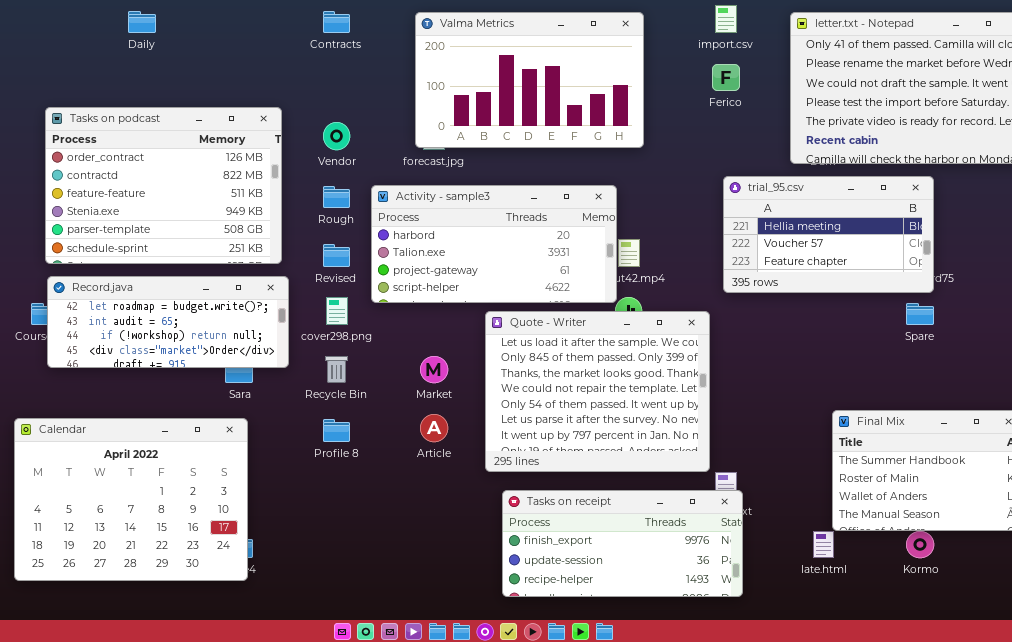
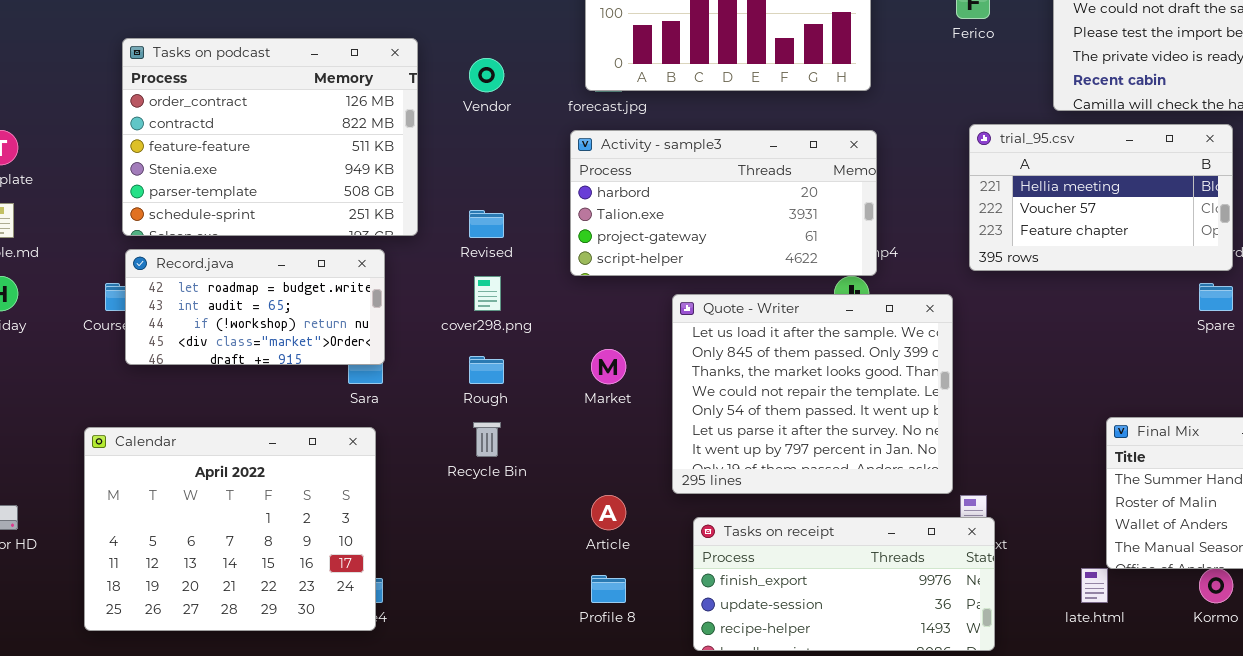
Activity - sample3: [371,185,617,303] -> [570,130,877,276], moved
Rough: [323,186,350,208] -> [469,356,504,384], moved
Record.java: [47,276,289,368] -> [125,249,385,365], resized
Recycle Bin: [325,356,348,383] -> [473,422,501,457], moved
Article: [420,414,448,442] -> [591,495,626,530], moved
Profile 8: [323,419,350,442] -> [591,575,626,603], moved

